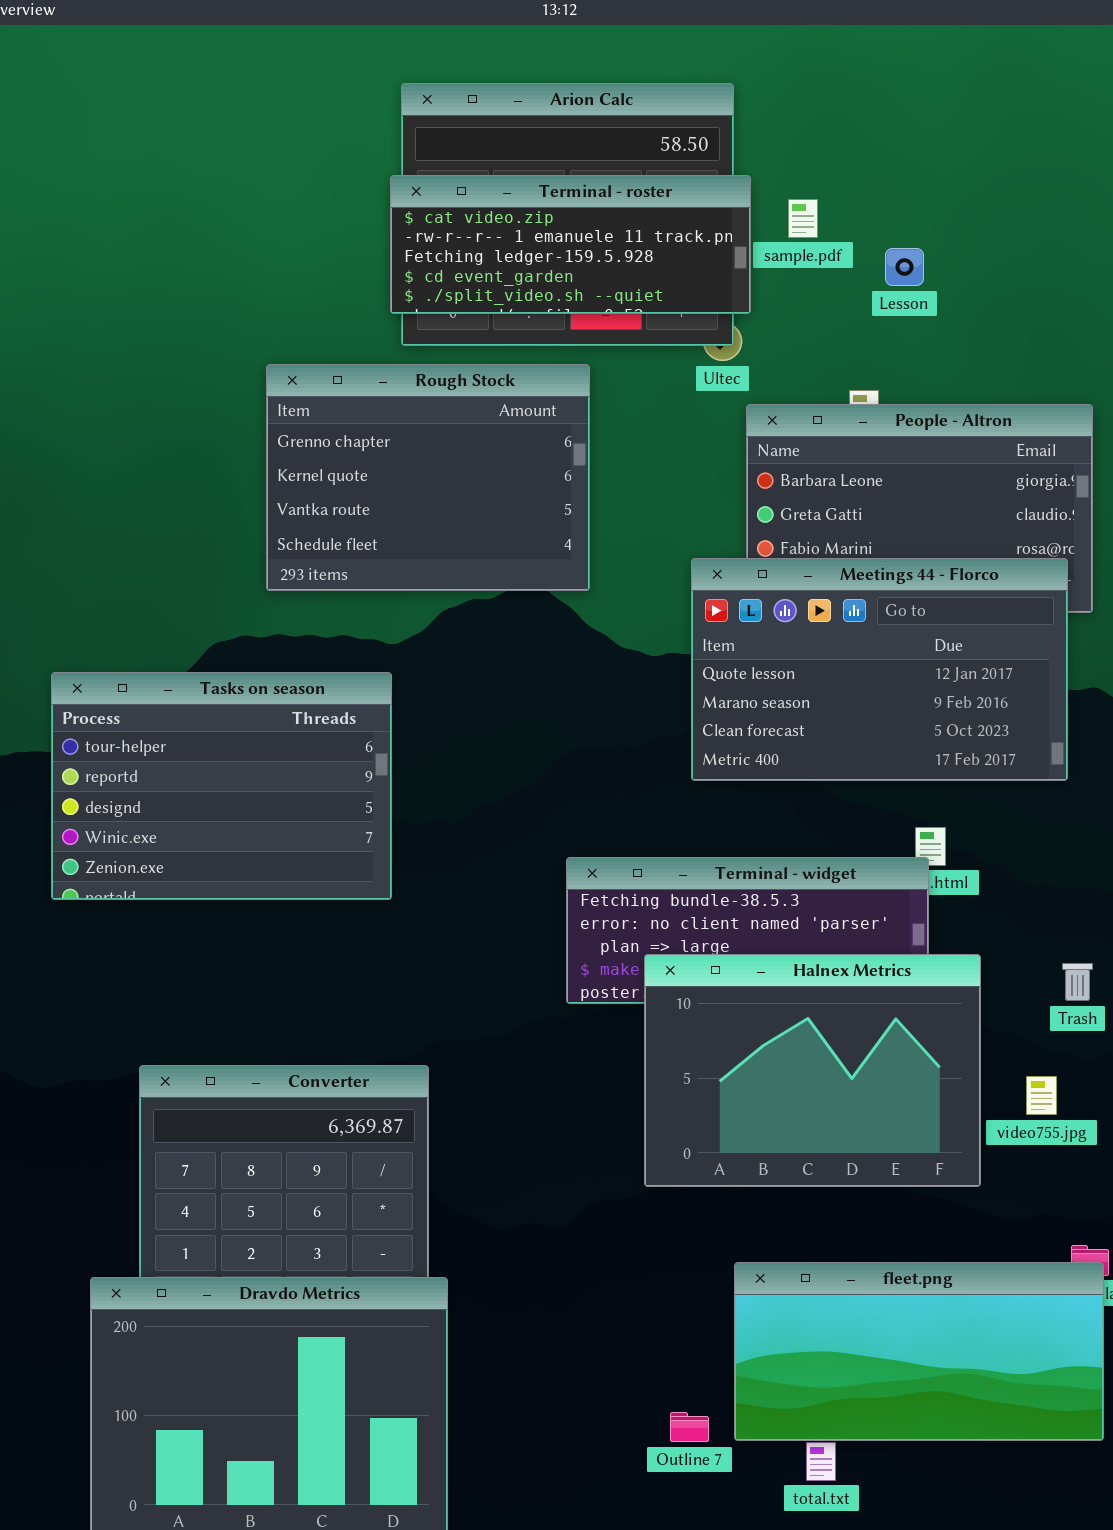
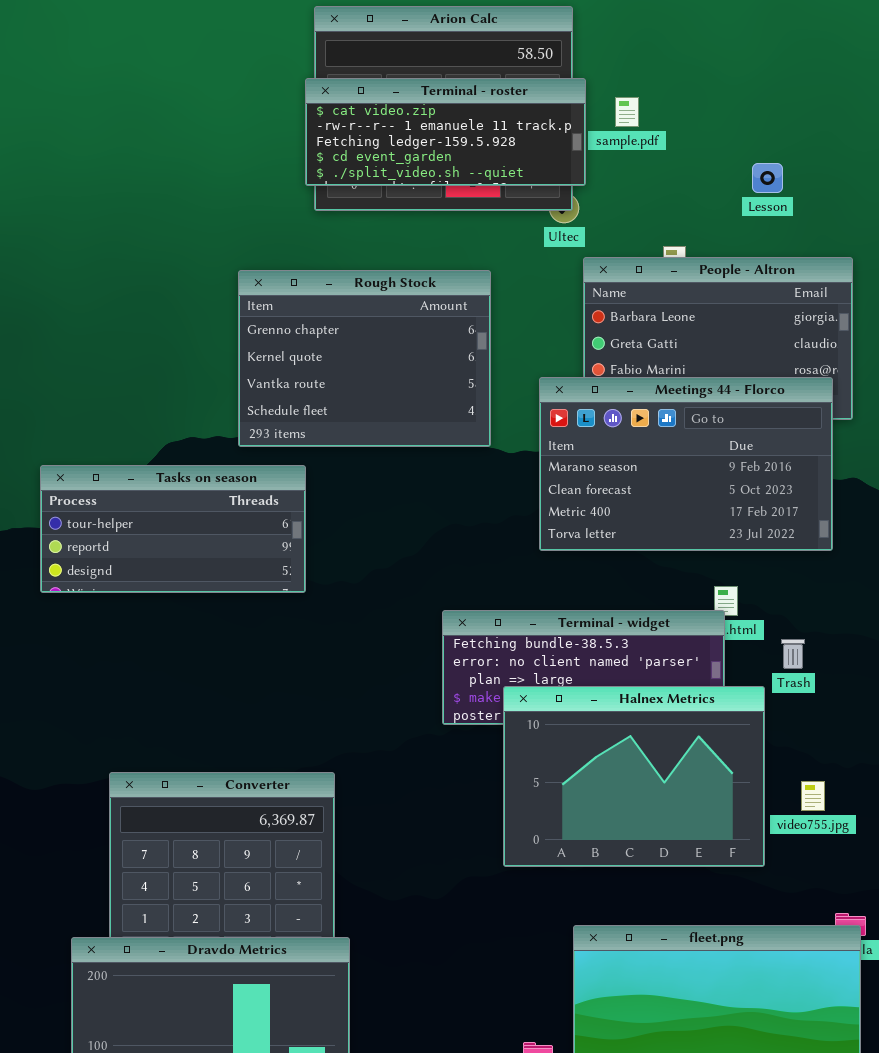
Lesson: [885,248,924,286] -> [752,163,783,193], moved
Rough Stock: [266,364,590,591] -> [238,270,491,447], moved
Meetings 44 - Florco: [691,558,1068,781] -> [539,377,833,551], scrolled down 1 row
Tasks on season: [51,672,392,900] -> [40,465,306,593], resized
Trash: [1062,963,1093,1001] -> [781,639,805,669], moved

